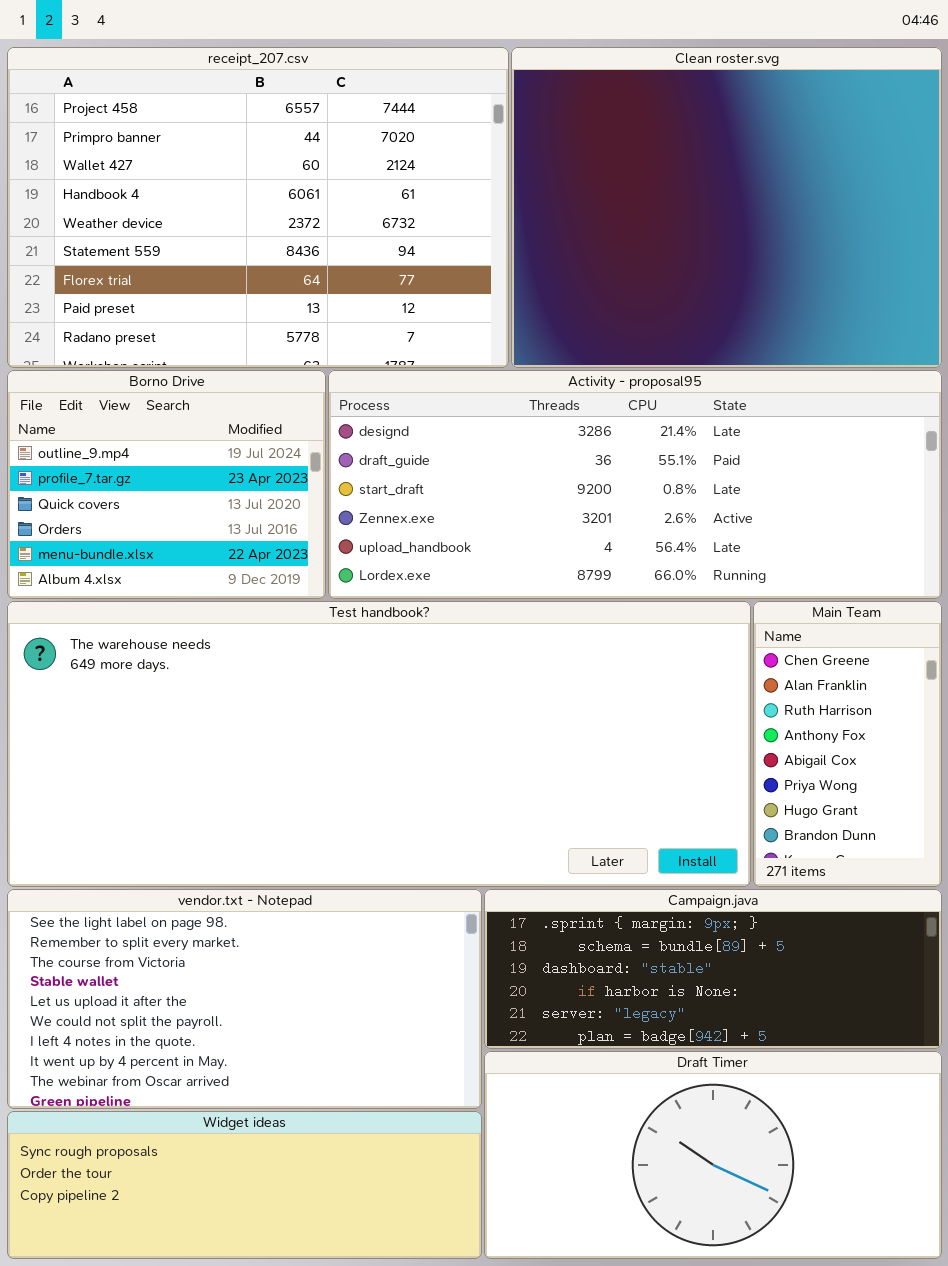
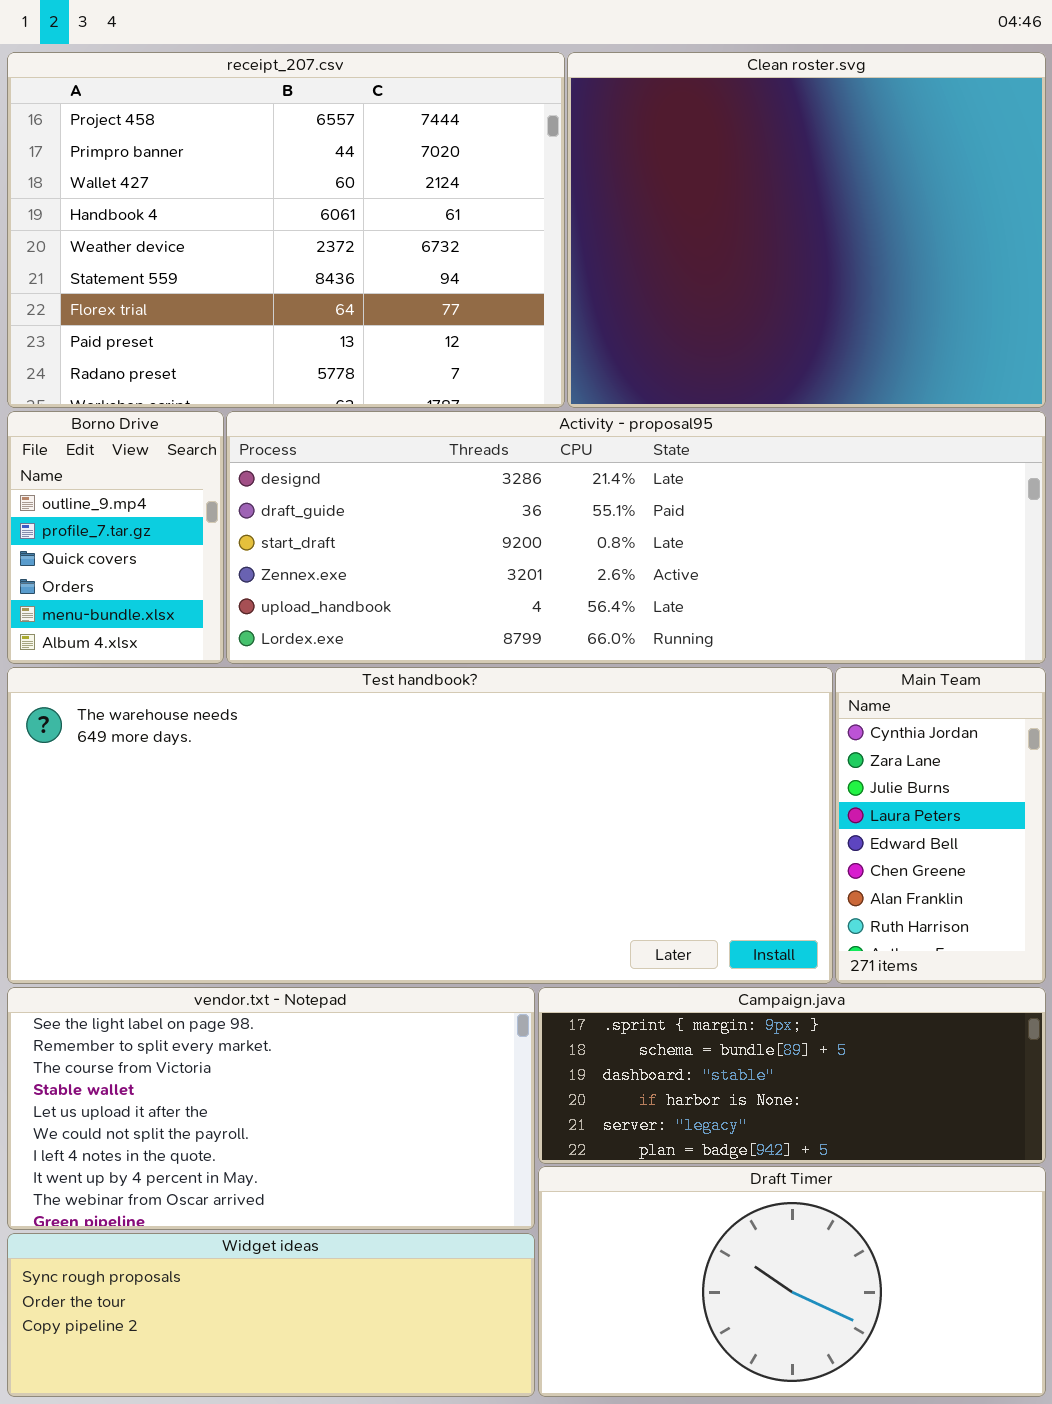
Borno Drive: [7,370,326,599] -> [7,411,224,664], resized
Activity - proposal95: [328,370,942,599] -> [226,411,1046,664], resized
Main Team: [753,601,942,887] -> [835,667,1046,984], scrolled up 5 rows

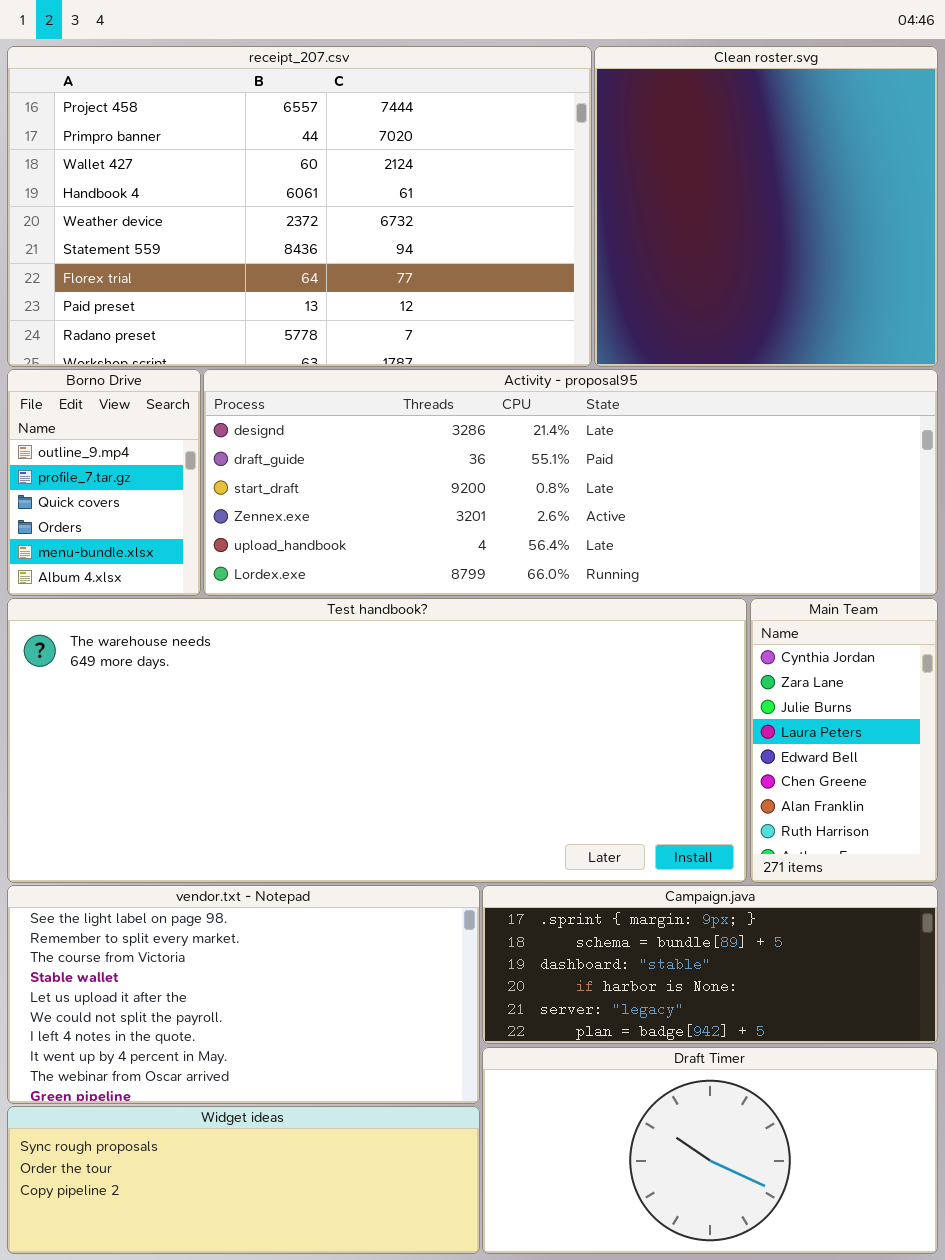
receipt_207.csv: [7,52,565,408] -> [7,46,592,367], resized
Clean roster.svg: [567,52,1046,408] -> [594,46,938,367], resized

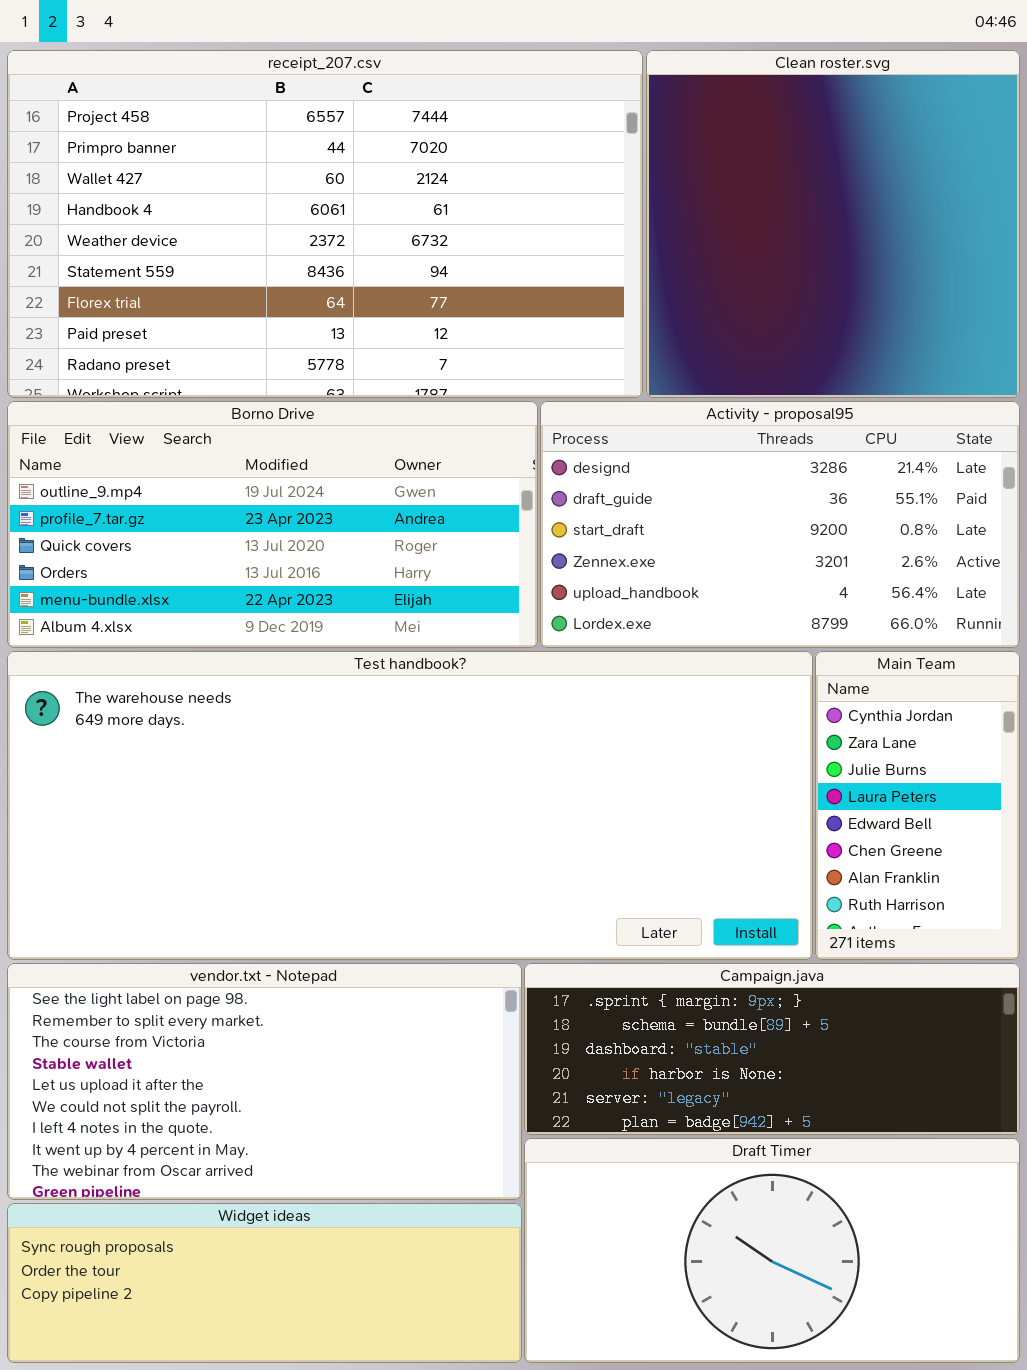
Borno Drive: [7,369,201,596] -> [7,401,538,648], resized
Activity - proposal95: [203,369,938,596] -> [540,401,1020,648], resized

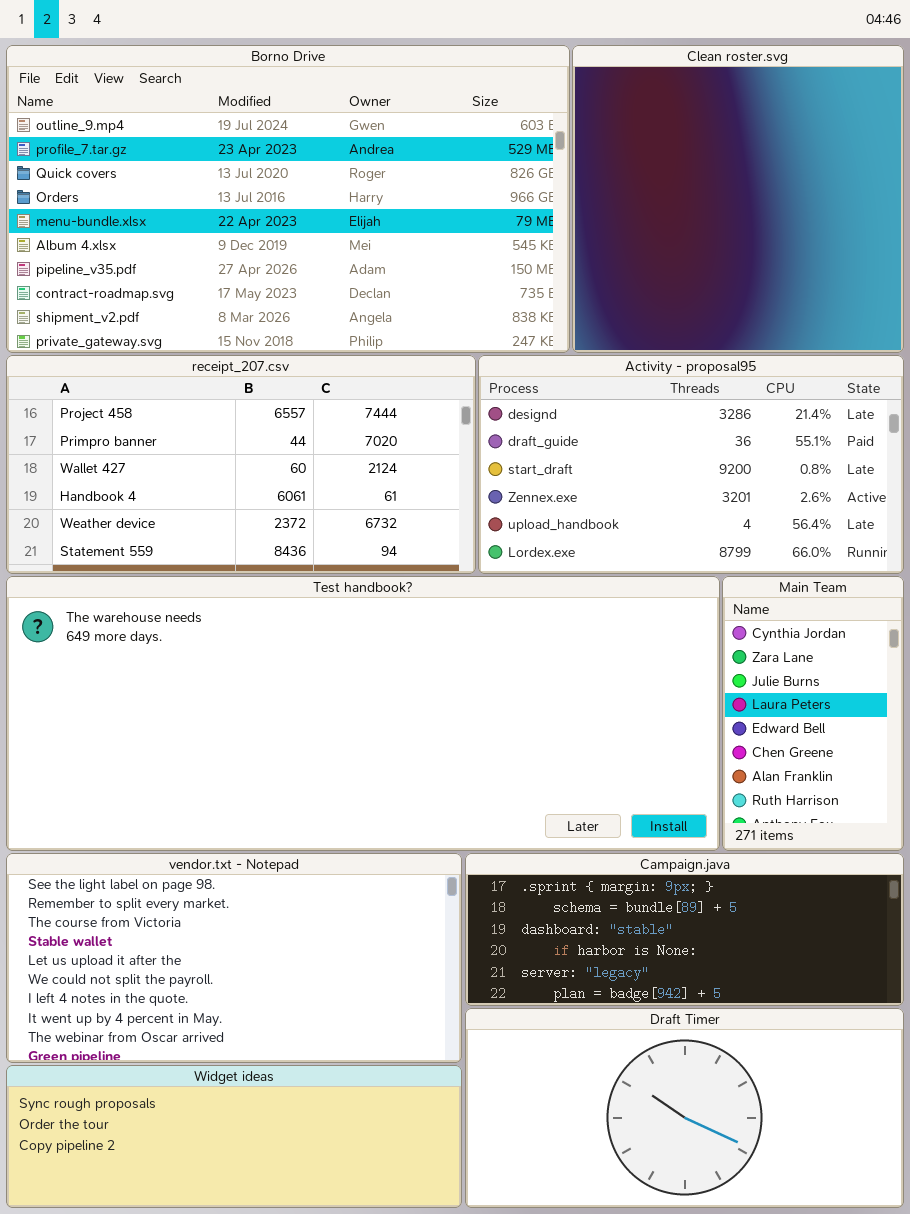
receipt_207.csv: [7,50,643,398] -> [6,355,476,574], moved, resized
Borno Drive: [7,401,538,648] -> [6,45,570,353], moved, resized

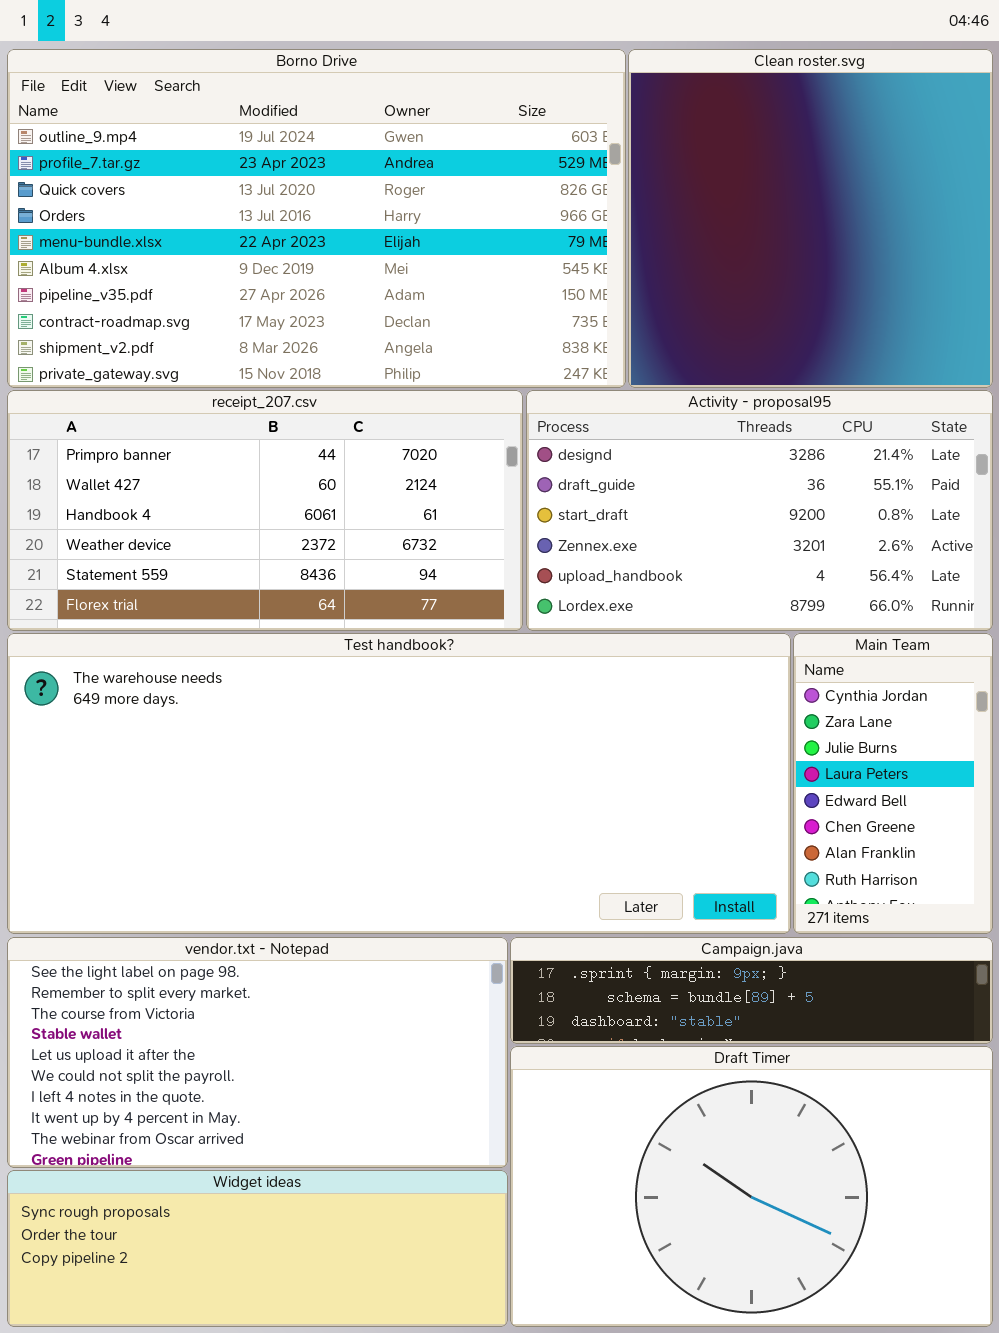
receipt_207.csv: [6,355,476,574] -> [7,390,523,631], scrolled down 1 row
Campaign.java: [465,853,904,1006] -> [510,937,993,1044], resized
Draft Timer: [465,1008,904,1208] -> [510,1046,993,1327], resized

